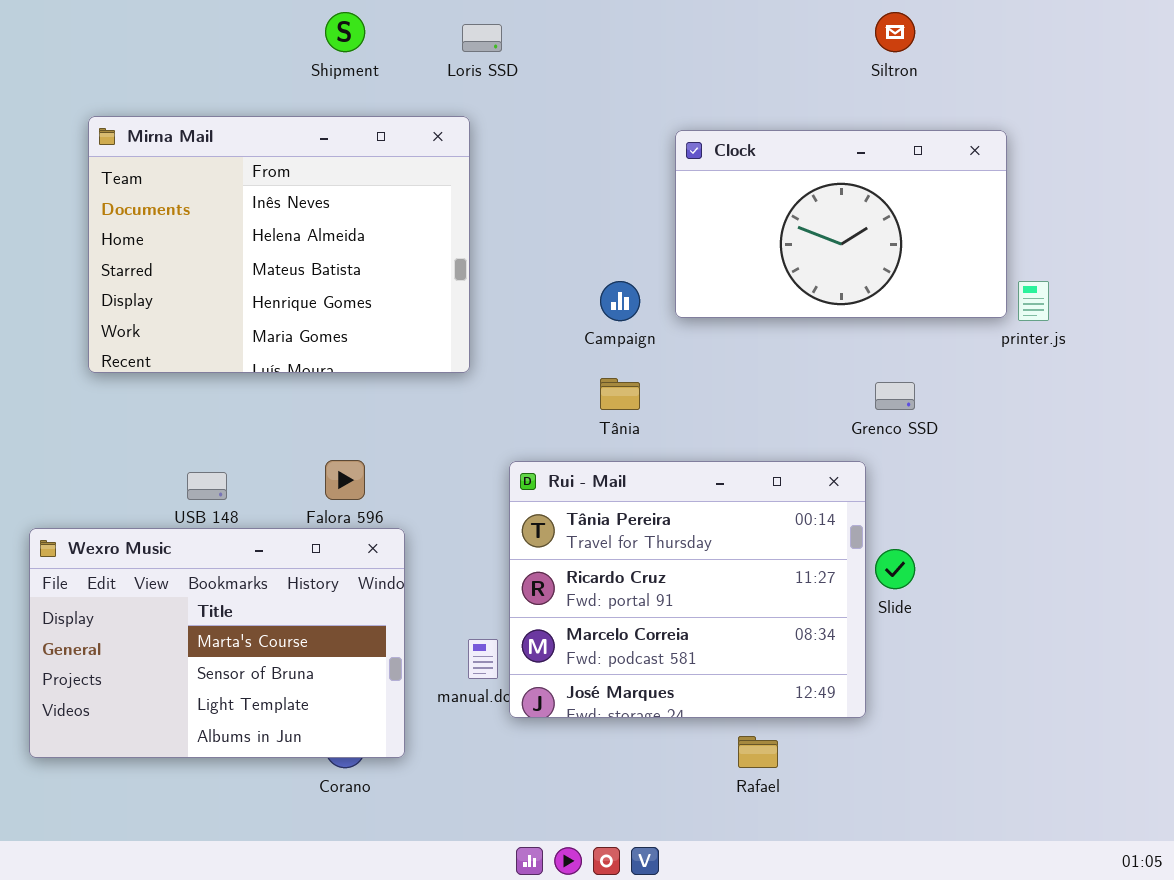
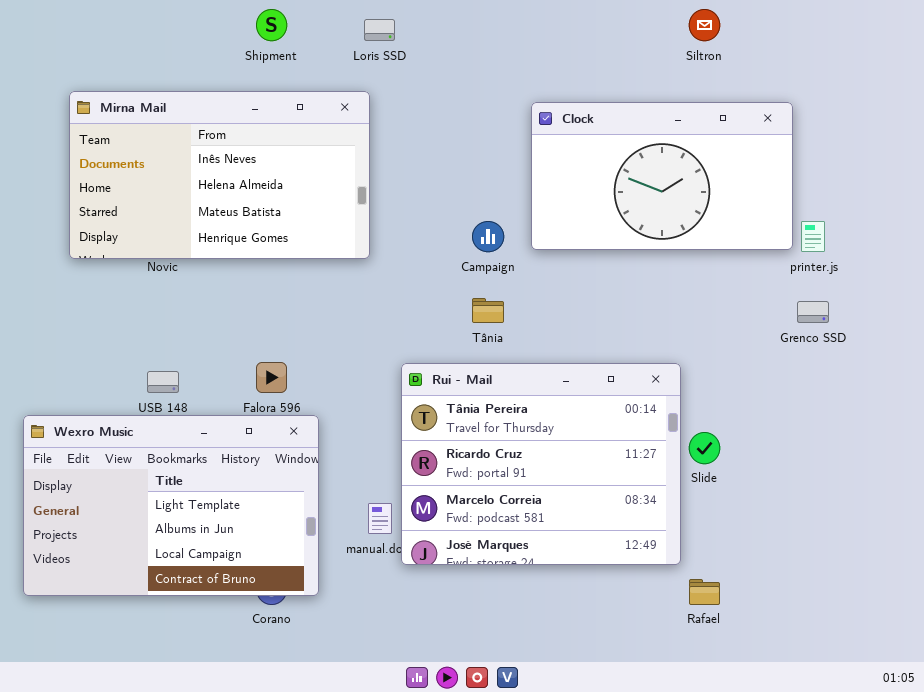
Mirna Mail: [88,116,470,373] -> [69,91,370,259], resized
Grenco SSD: [875,382,915,410] -> [797,301,829,323], moved
Wexro Music: [29,528,405,758] -> [23,415,319,596], scrolled down 2 rows
Rafael: [738,736,778,768] -> [689,579,720,605], moved

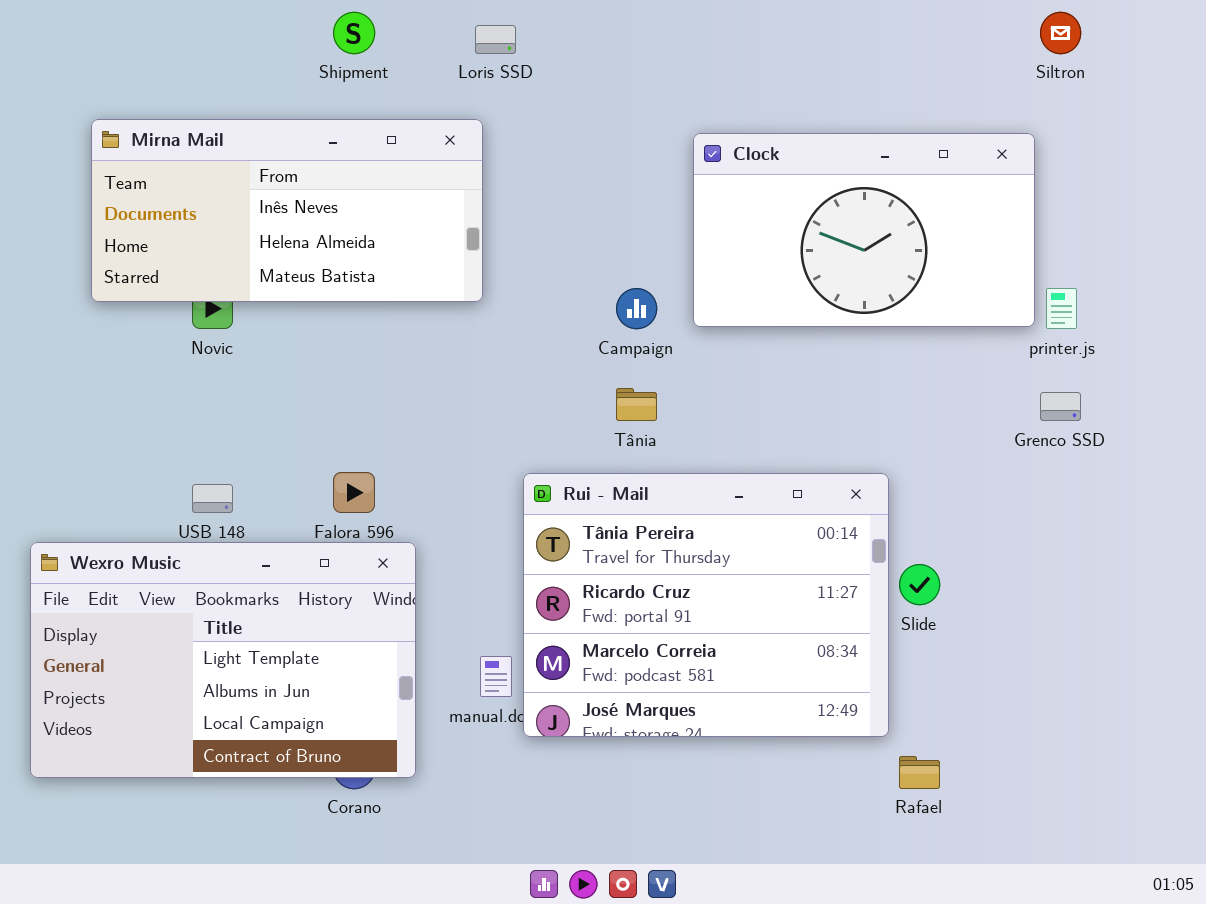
Siltron: [689,9,720,41] -> [1040,12,1081,54], moved
Mirna Mail: [69,91,370,259] -> [91,119,483,302], resized

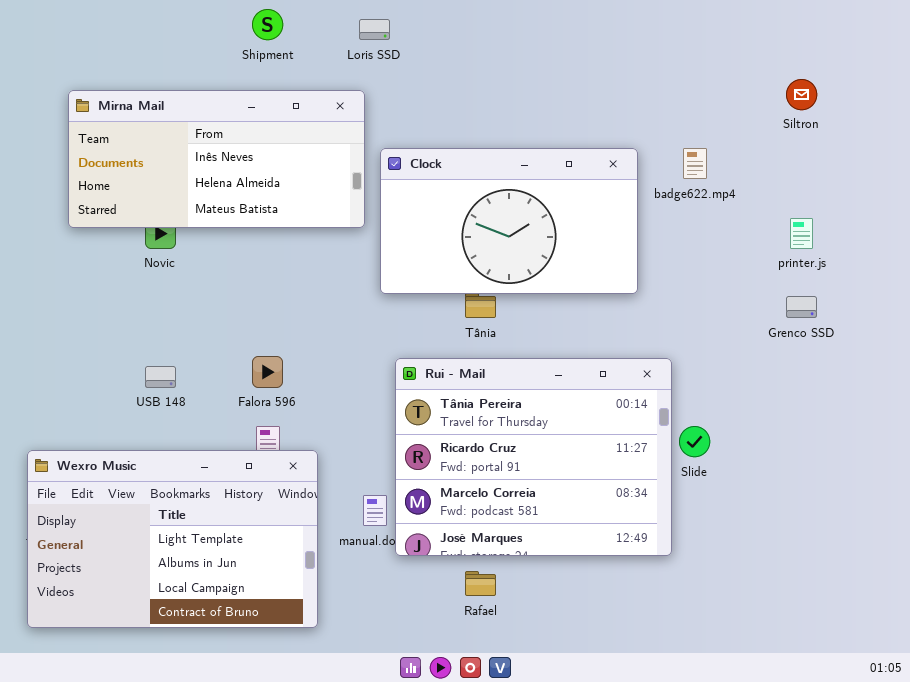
Siltron: [1040,12,1081,54] -> [786,79,817,110], moved
Clock: [693,133,1035,327] -> [380,148,638,294], moved
Wexro Music: [30,542,416,778] -> [27,450,318,628], moved
Rafael: [899,756,940,789] -> [465,571,496,596], moved

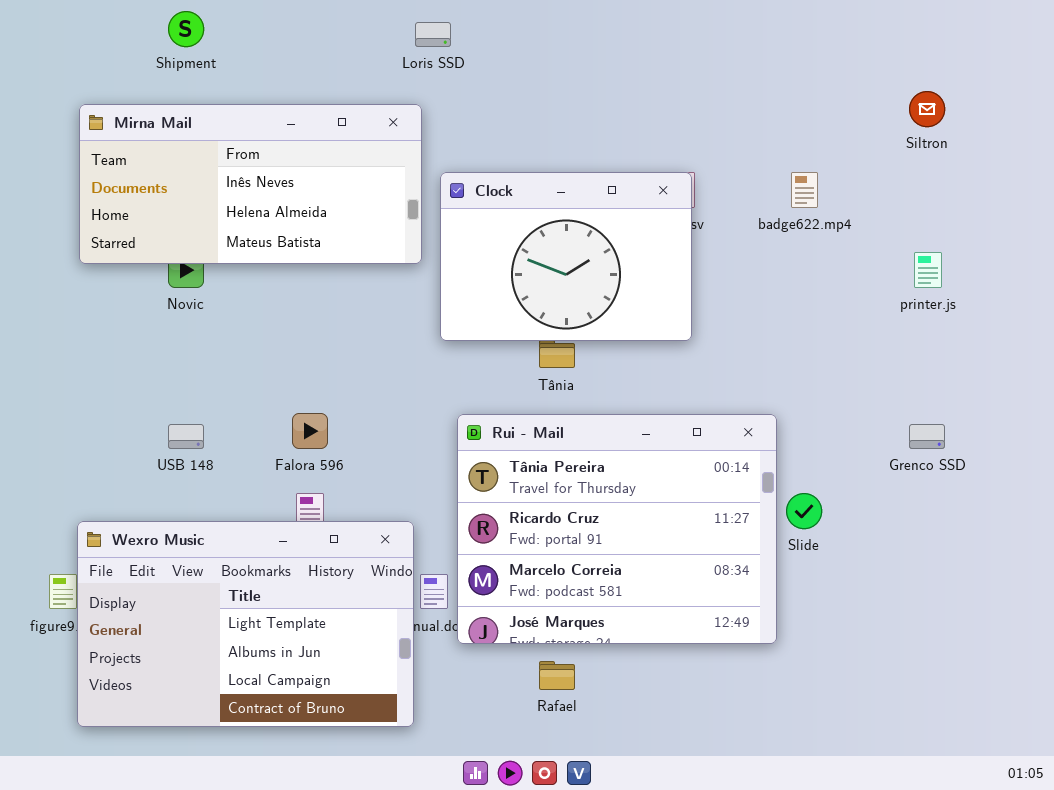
Shipment: [252,9,283,40] -> [168,11,204,47], moved
Clock: [380,148,638,294] -> [440,172,692,341], resized
Grenco SSD: [786,296,817,318] -> [909,424,945,449], moved
Wexro Music: [27,450,318,628] -> [77,521,414,727], moved

